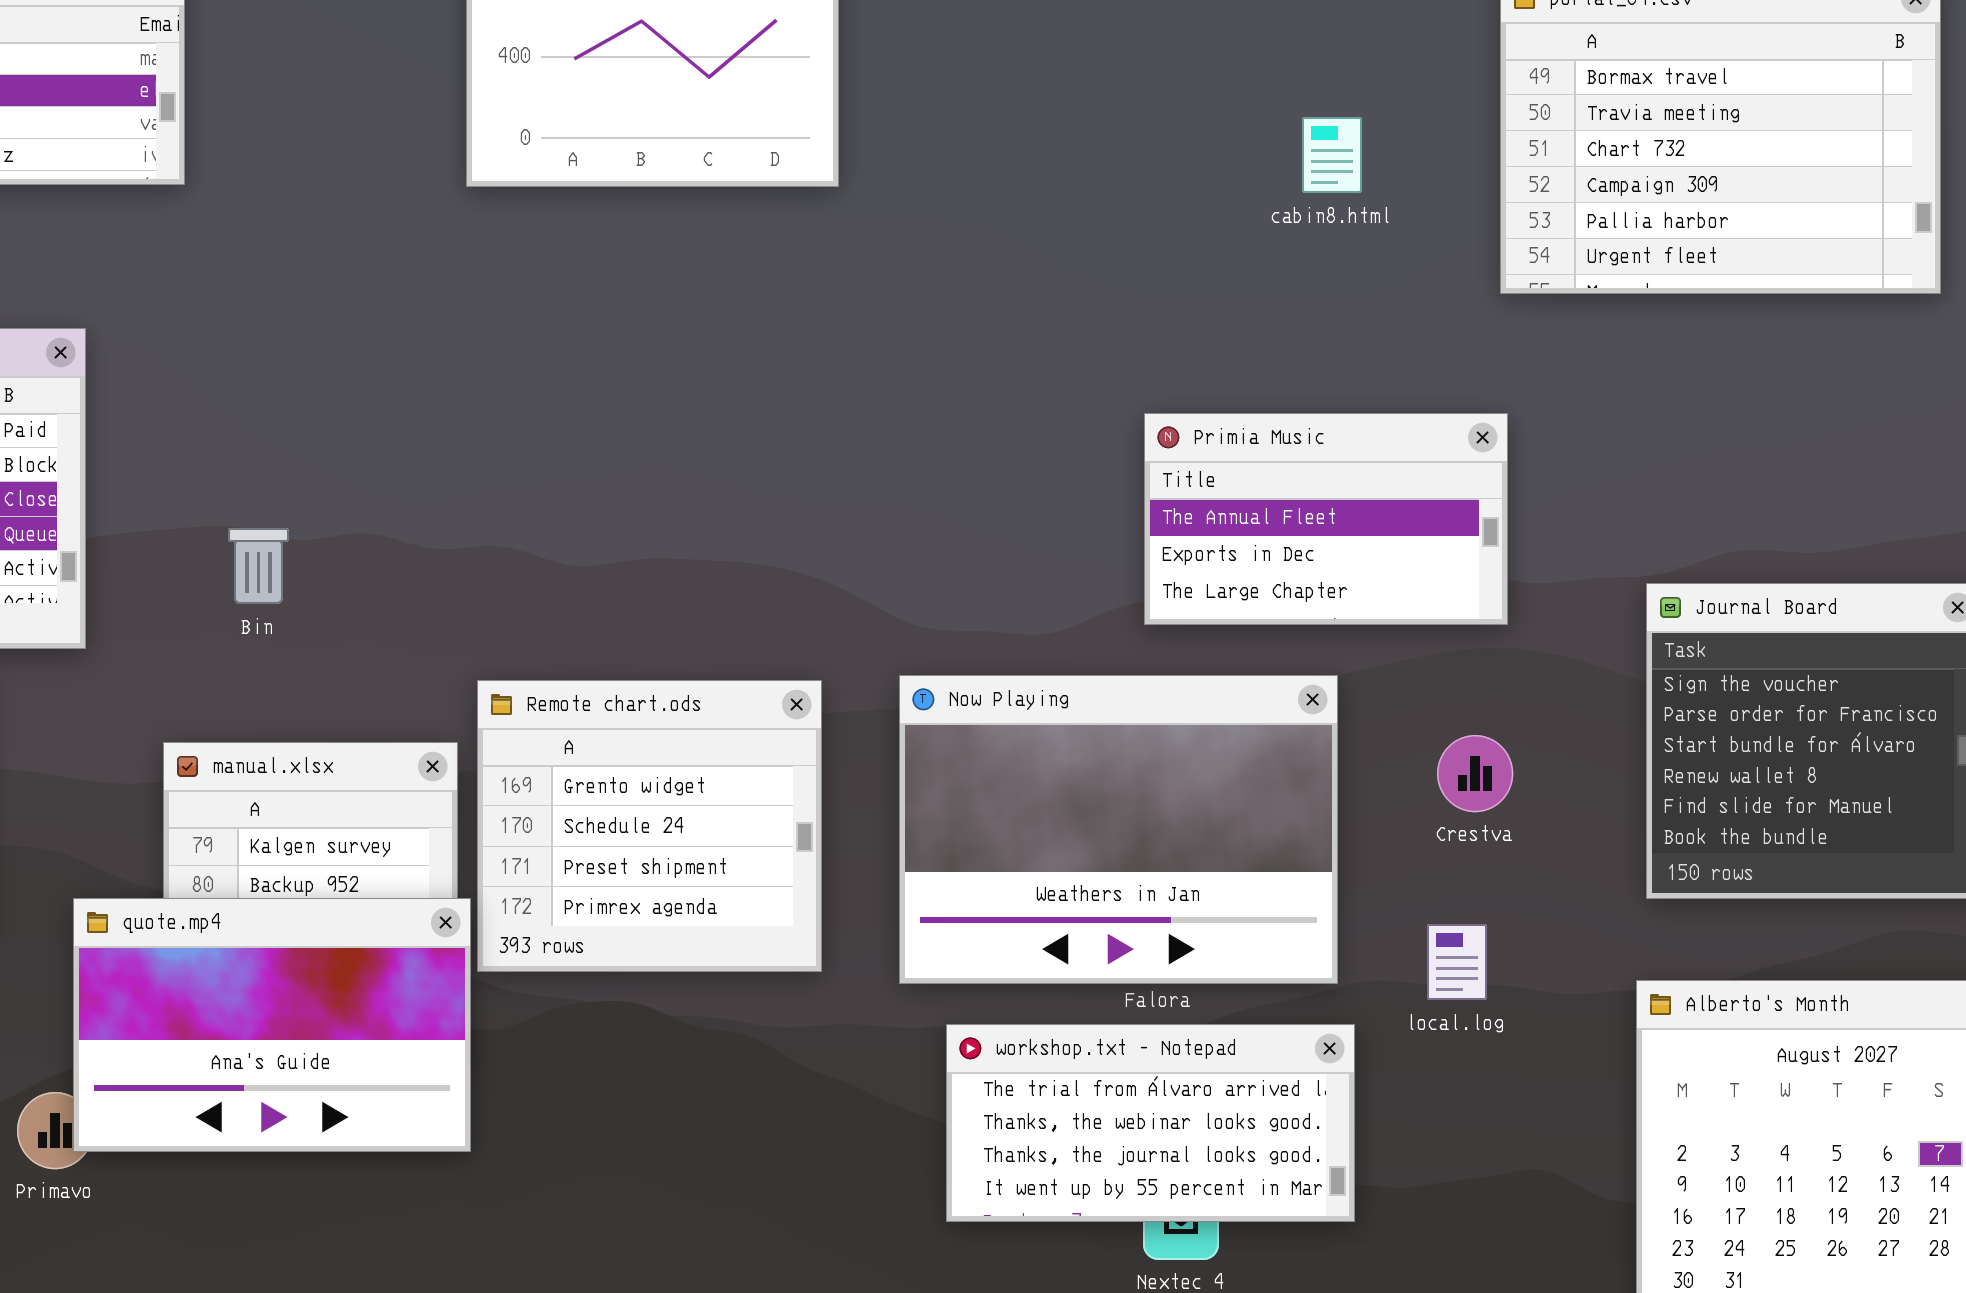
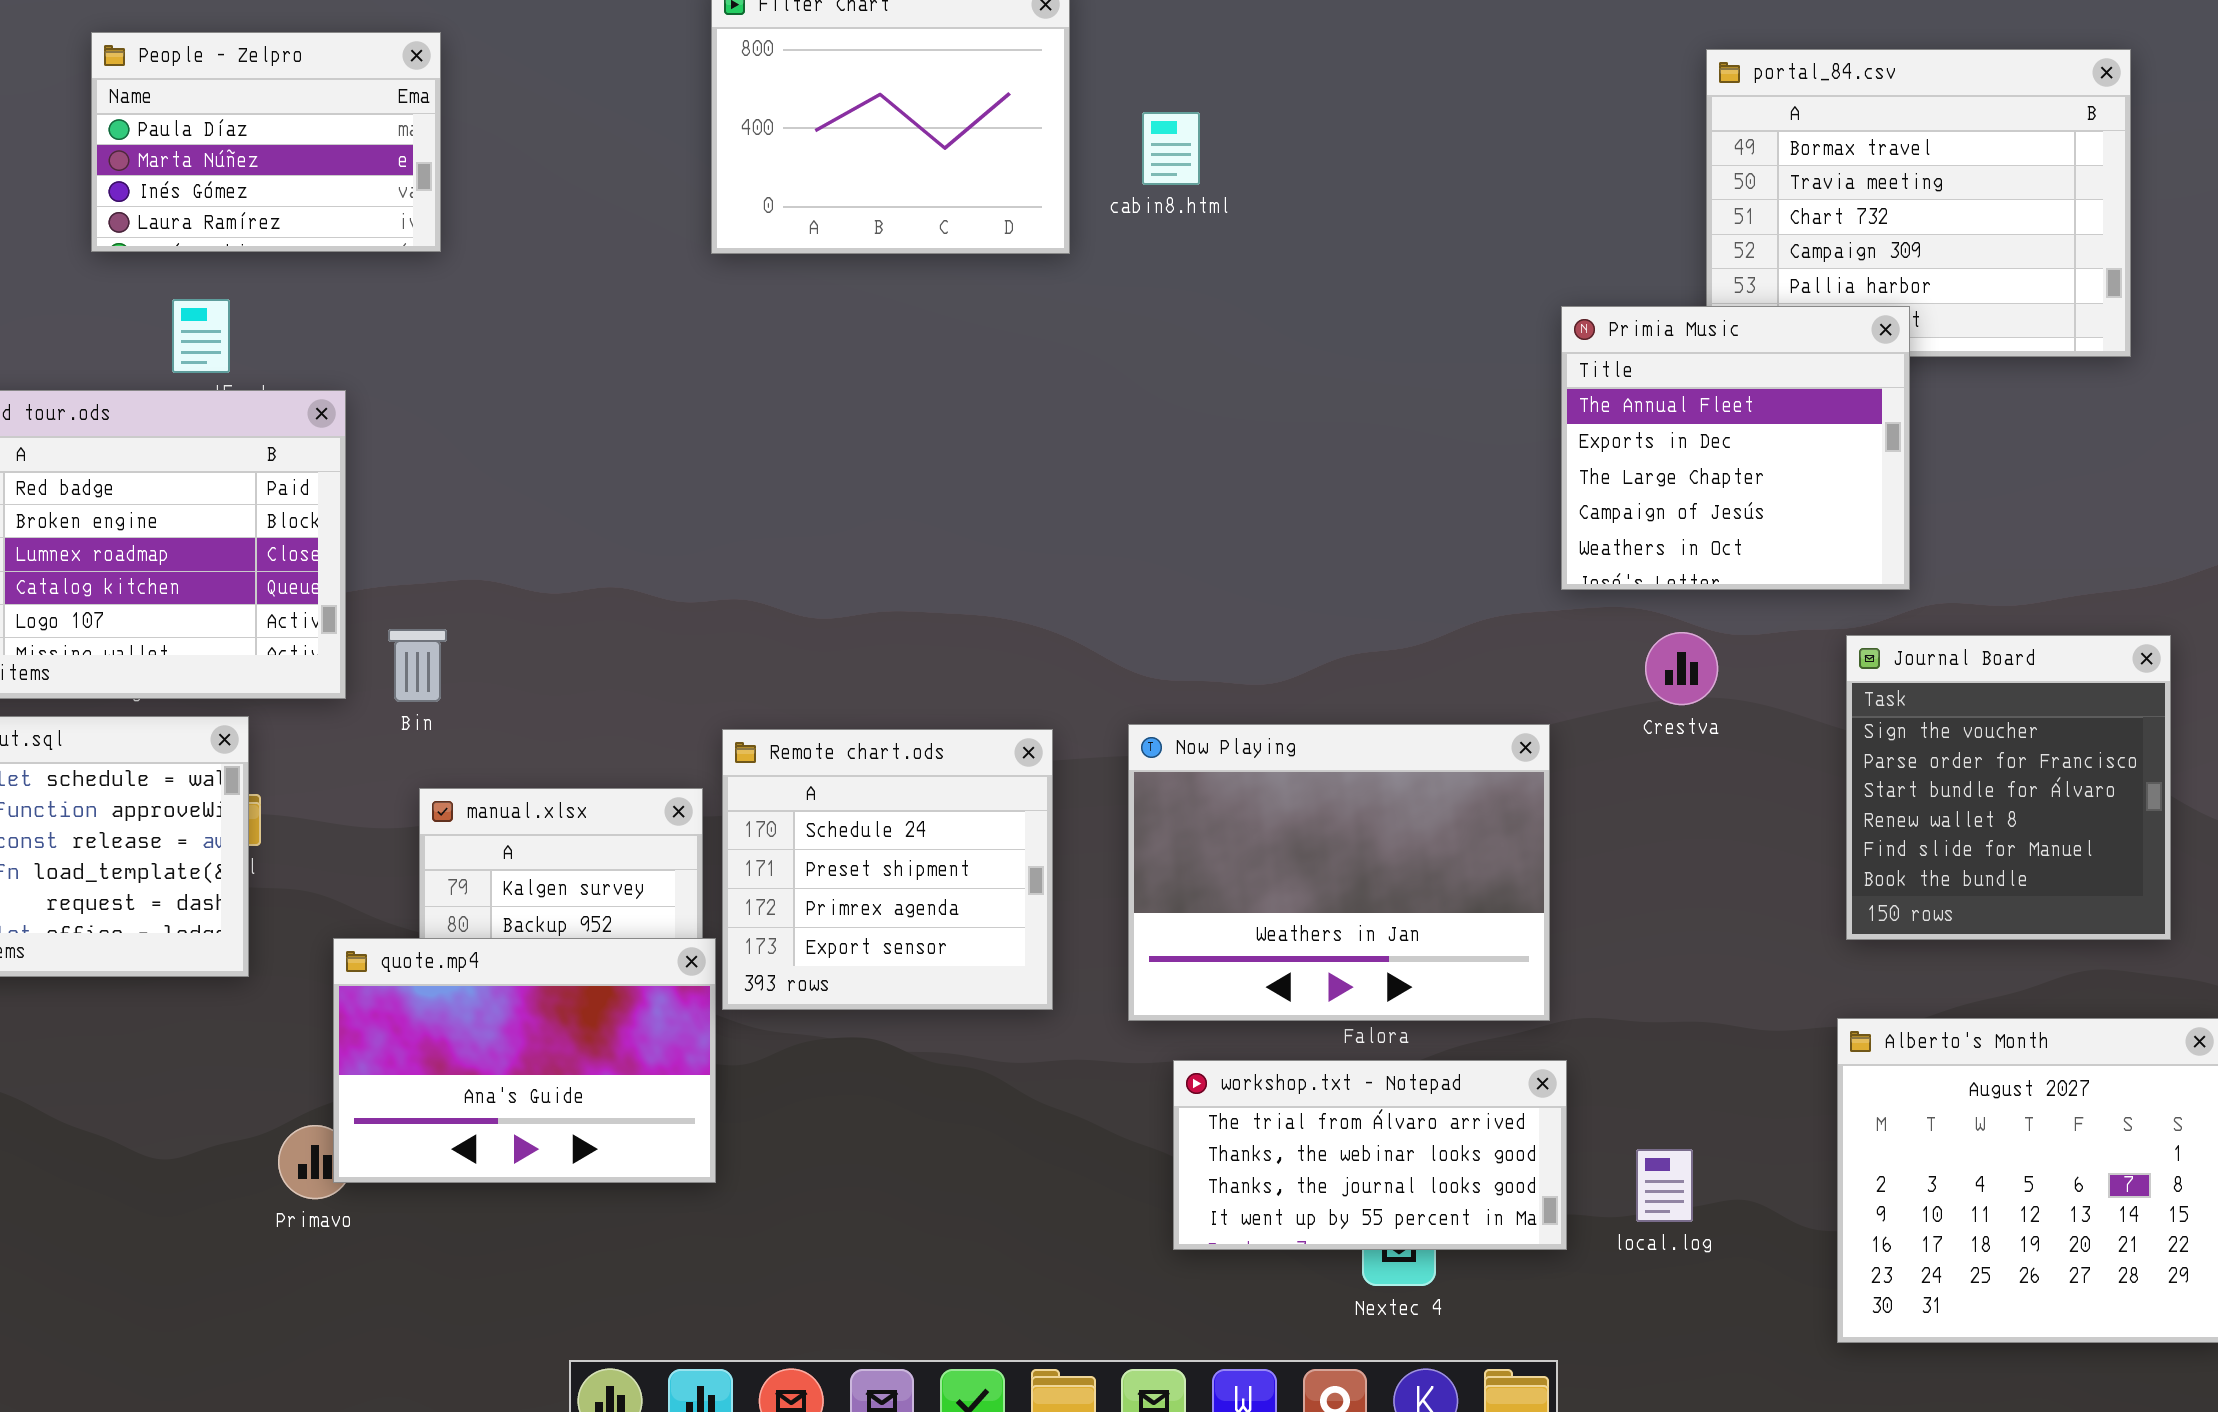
cabin8.html: [1302,117,1362,193] -> [1142,112,1200,185], moved
Primia Music: [1144,413,1508,625] -> [1561,306,1910,590], moved, resized
Bin: [228,528,289,604] -> [388,629,447,702], moved
Remote chart.ods: [477,680,822,972] -> [722,729,1053,1010], scrolled down 1 row
Crestva: [1437,735,1513,812] -> [1645,632,1718,705], moved
local.log: [1427,924,1487,1000] -> [1636,1149,1693,1222], moved

